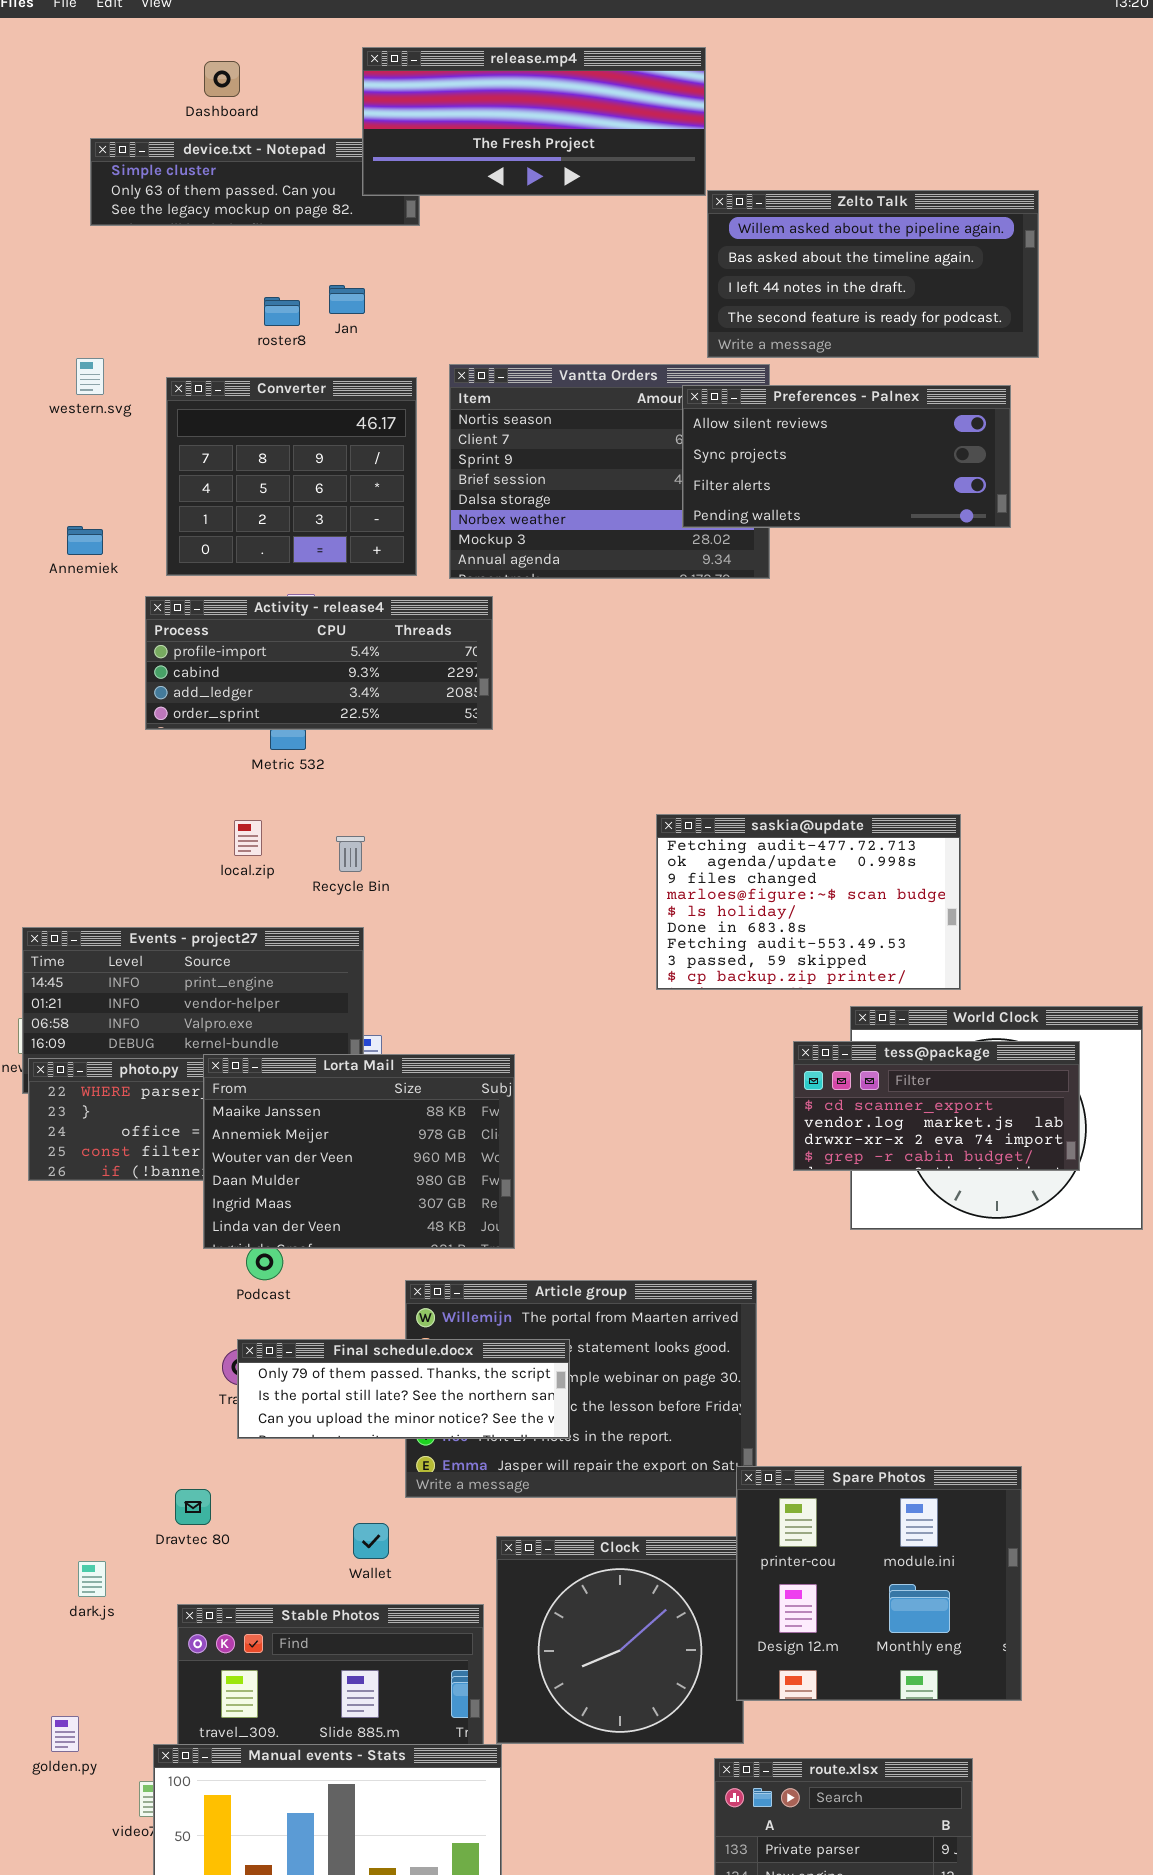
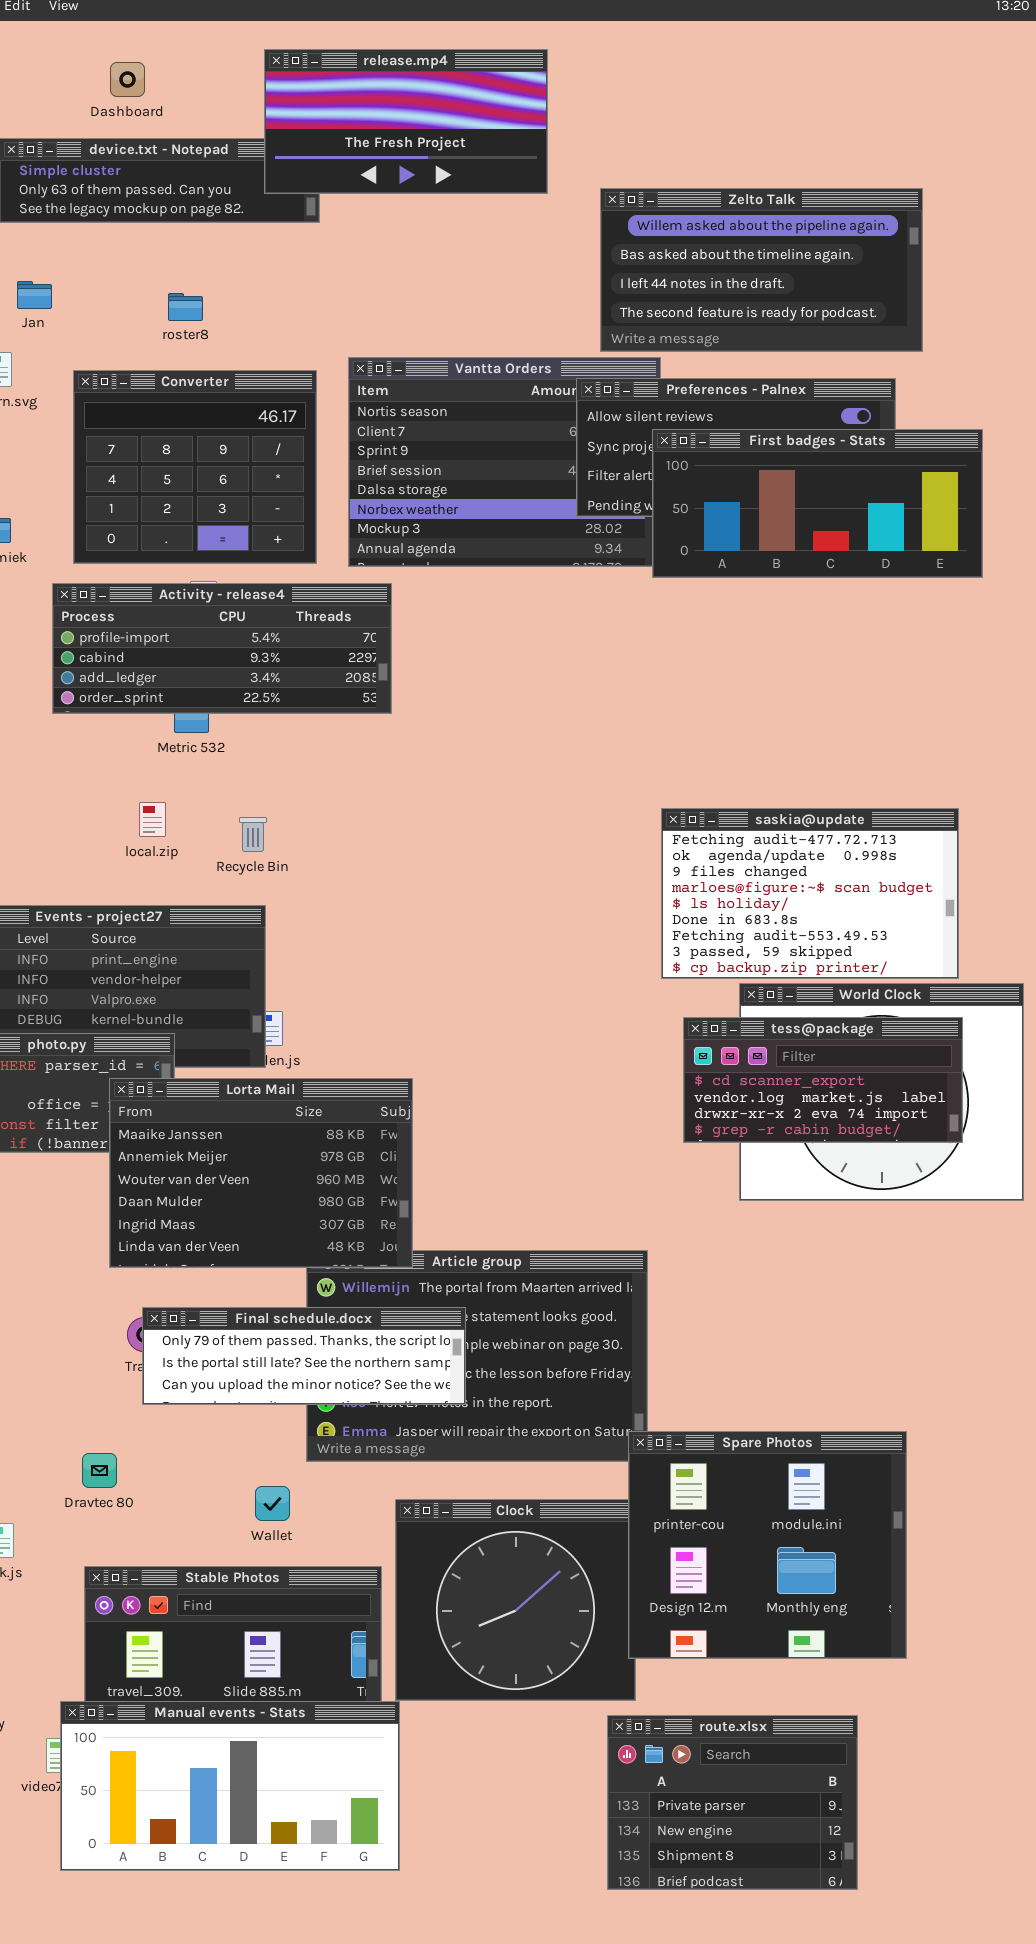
release.mp4: [362,47,706,196] -> [264,49,548,194], resized
Jan: [329,285,365,314] -> [17,281,52,309], moved
First badges - Stats: none -> [652,429,983,578], opened
saskia@update: [656,814,961,990] -> [661,808,959,979], moved
Lorta Mail: [203,1054,515,1249] -> [109,1078,413,1268], moved

